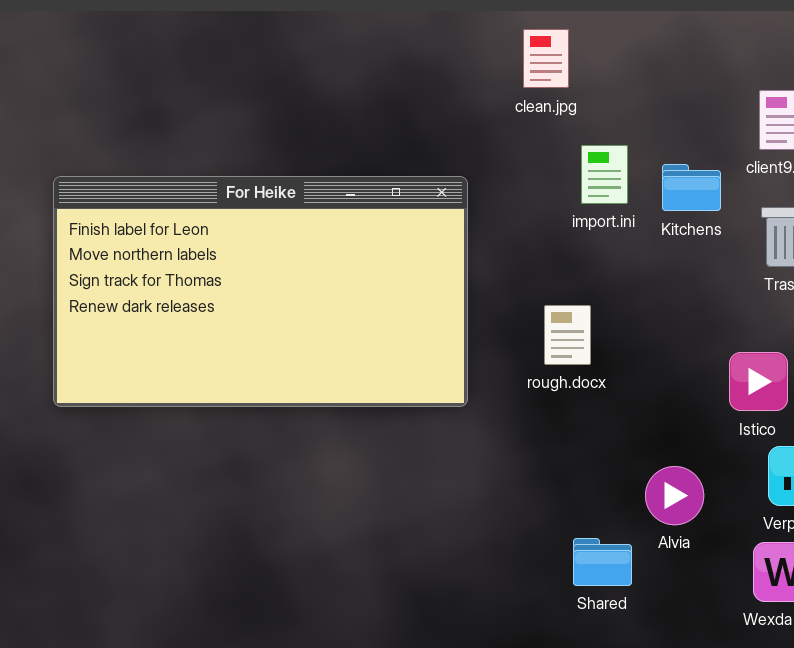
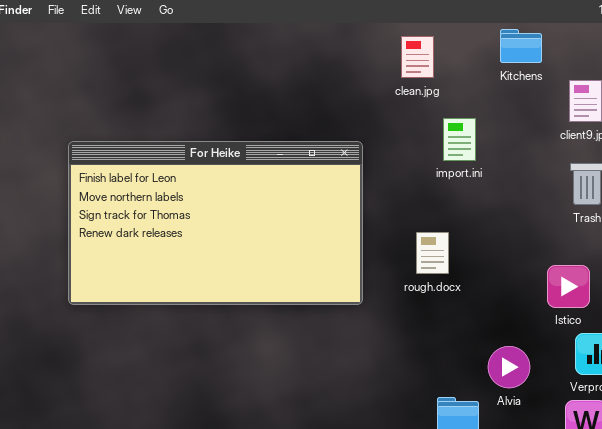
Kitchens: [662,164,721,211] -> [500,29,542,63], moved

